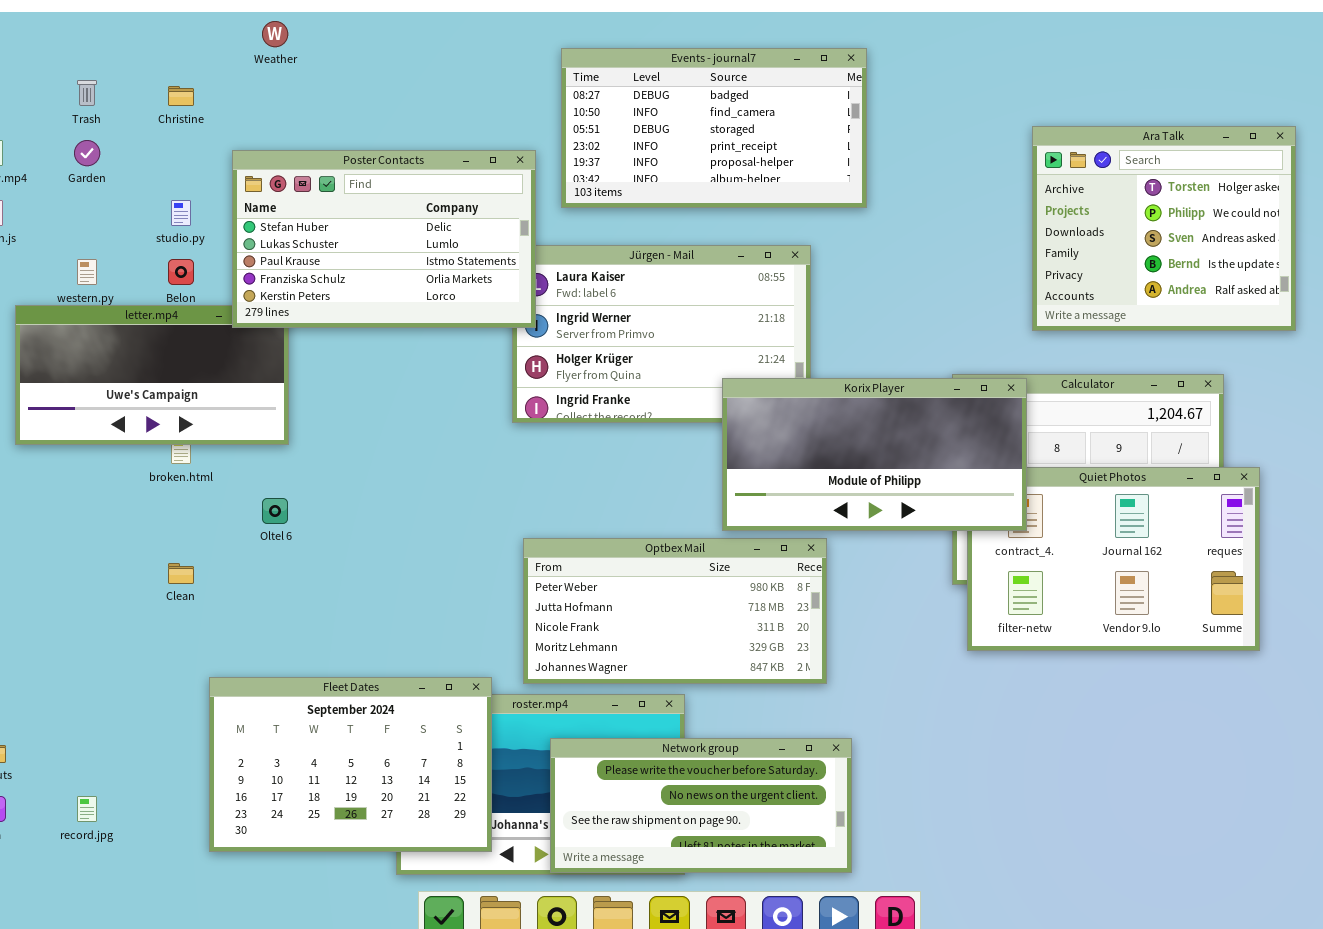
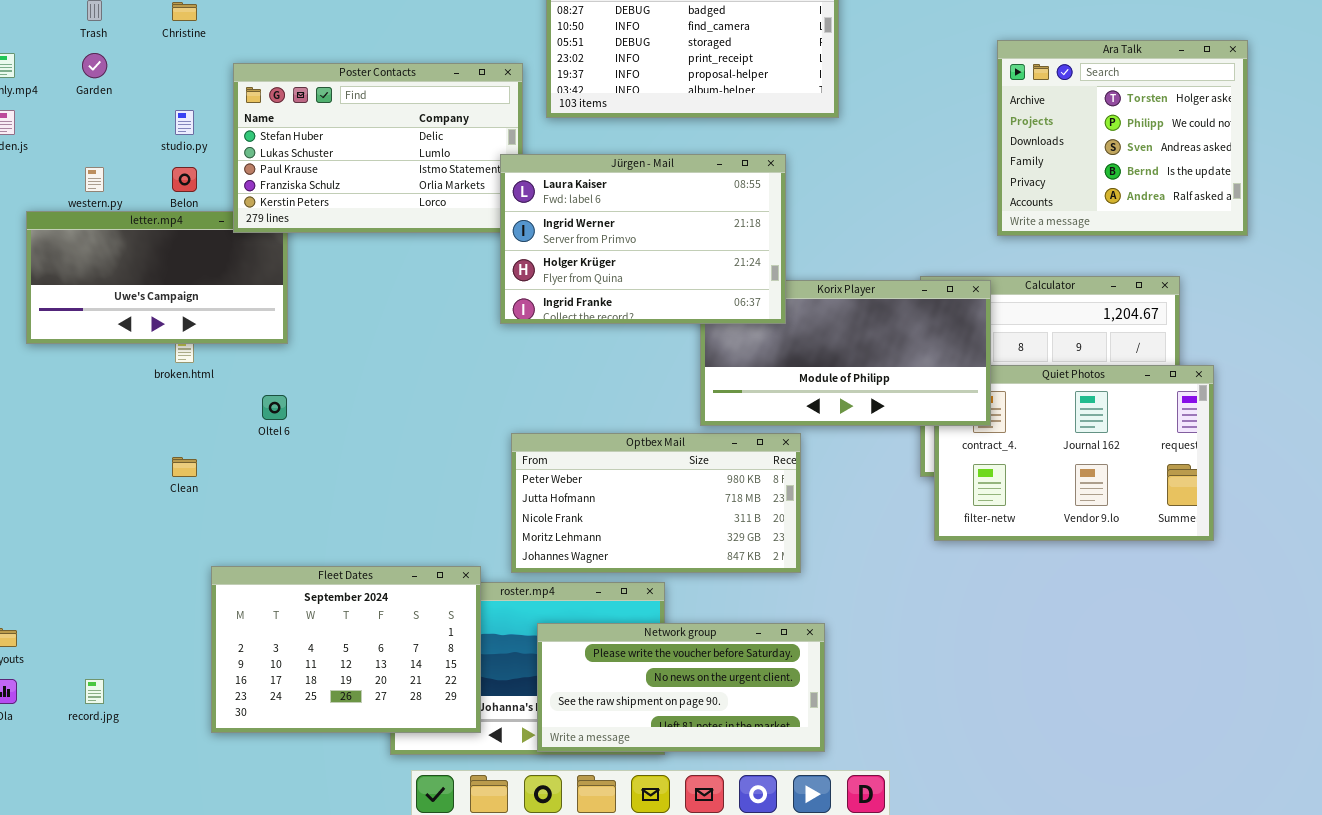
Jürgen - Mail: [512,245,811,423] -> [500,154,786,324], raised

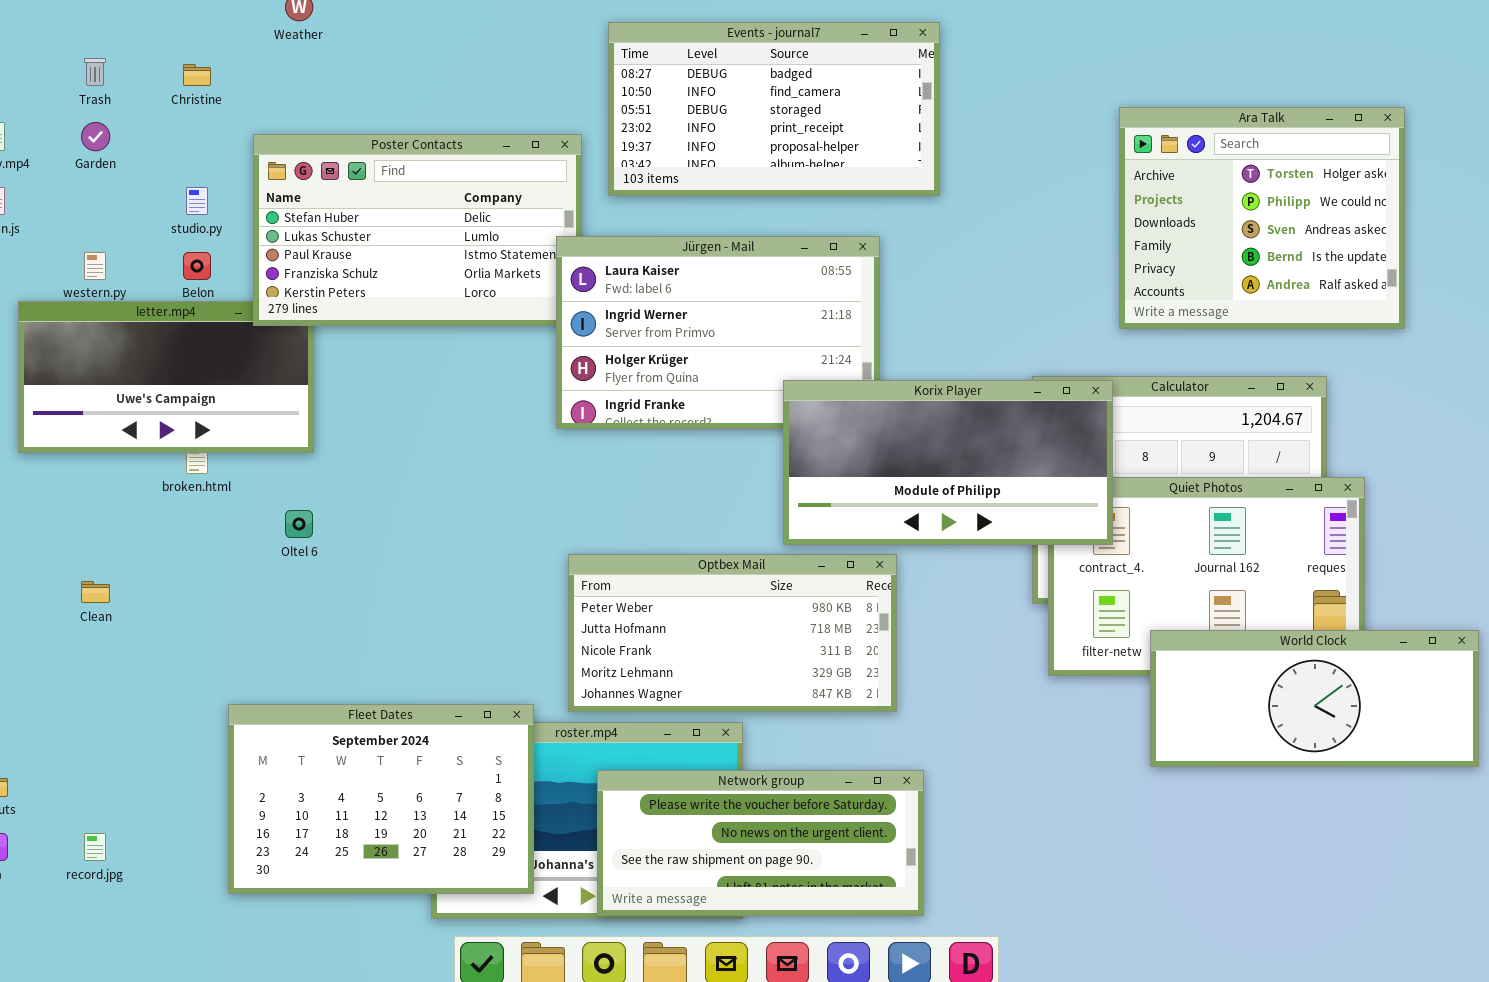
Korix Player: [700,280,991,426] -> [783,380,1113,545], raised
Clean: [172,457,197,477] -> [81,581,110,603], moved
World Clock: none -> [1150,630,1479,767], opened

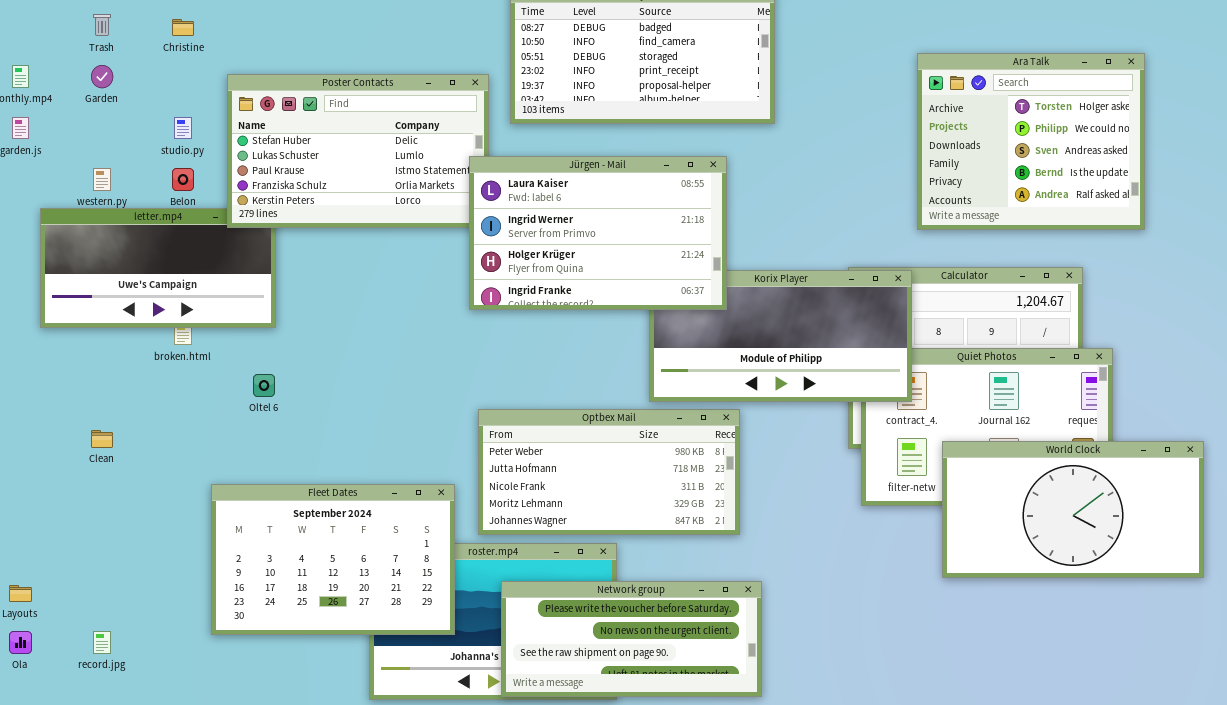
Jürgen - Mail: [556,236,880,429] -> [469,156,727,310], raised
World Clock: [1150,630,1479,767] -> [942,441,1204,578], resized
Fleet Dates: [228,704,534,894] -> [211,484,455,635], moved

